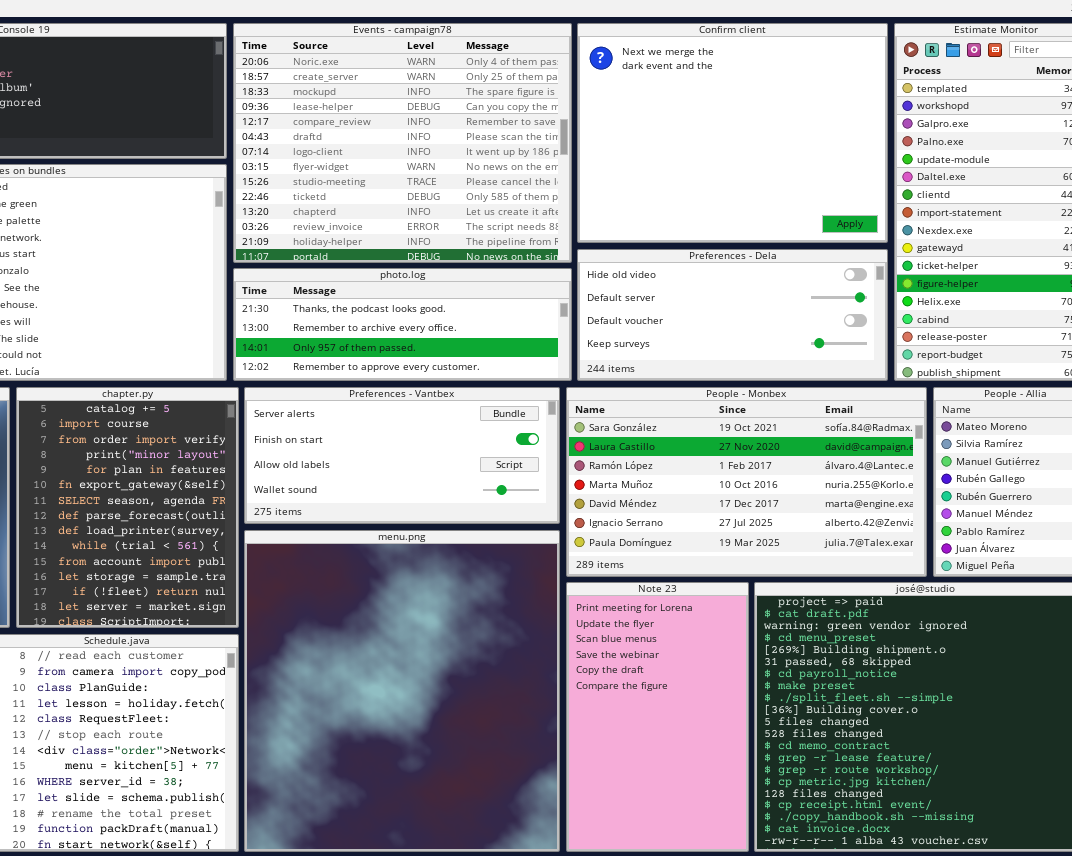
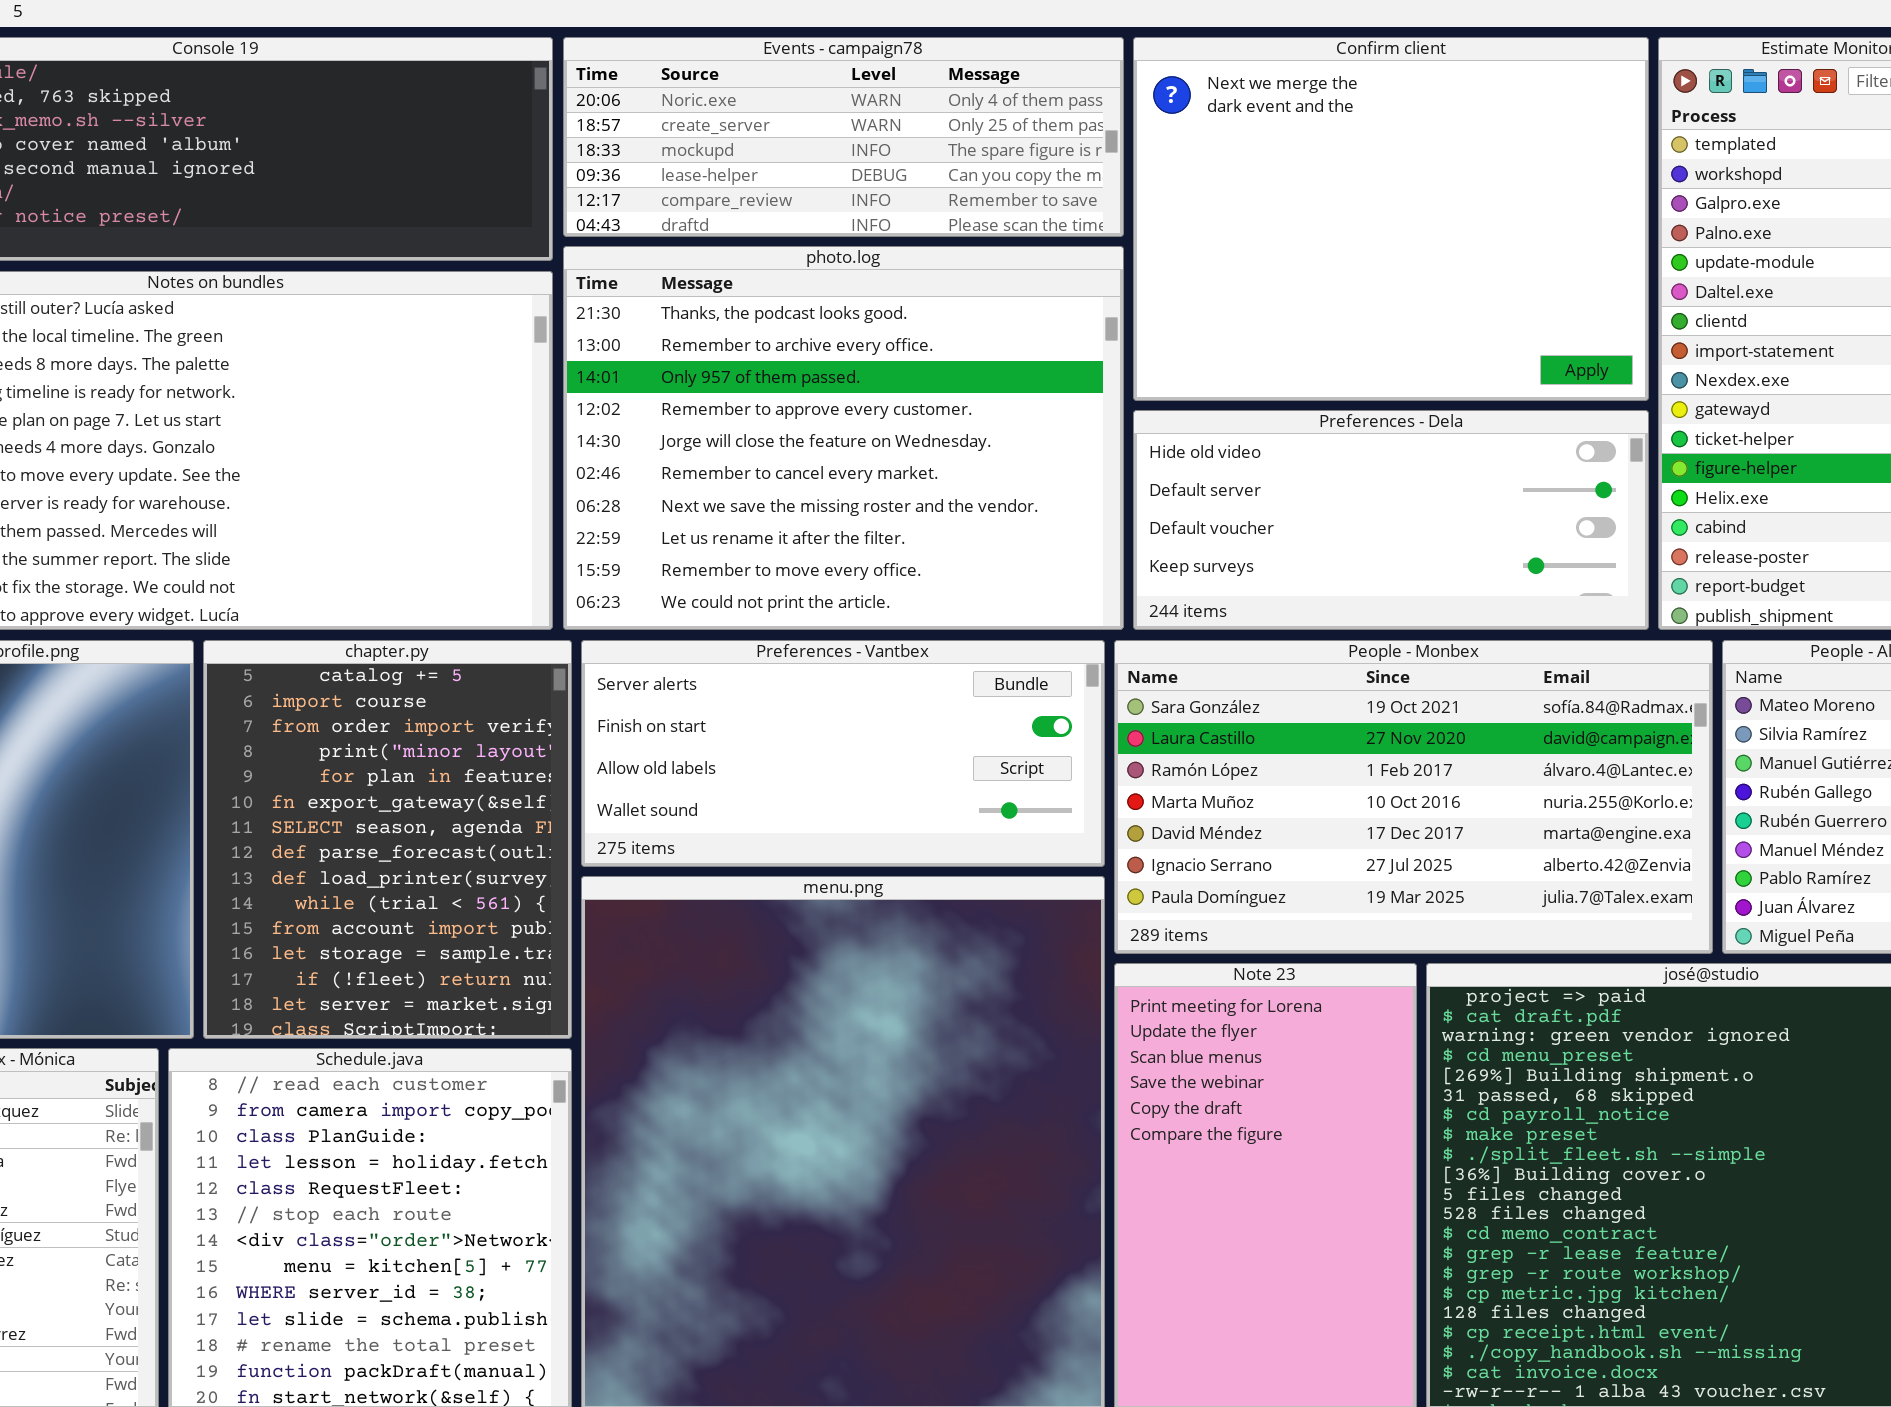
Events - campaign78: [233,23,572,263] -> [563,37,1124,237], resized
photo.log: [233,268,572,381] -> [563,246,1124,630], resized

